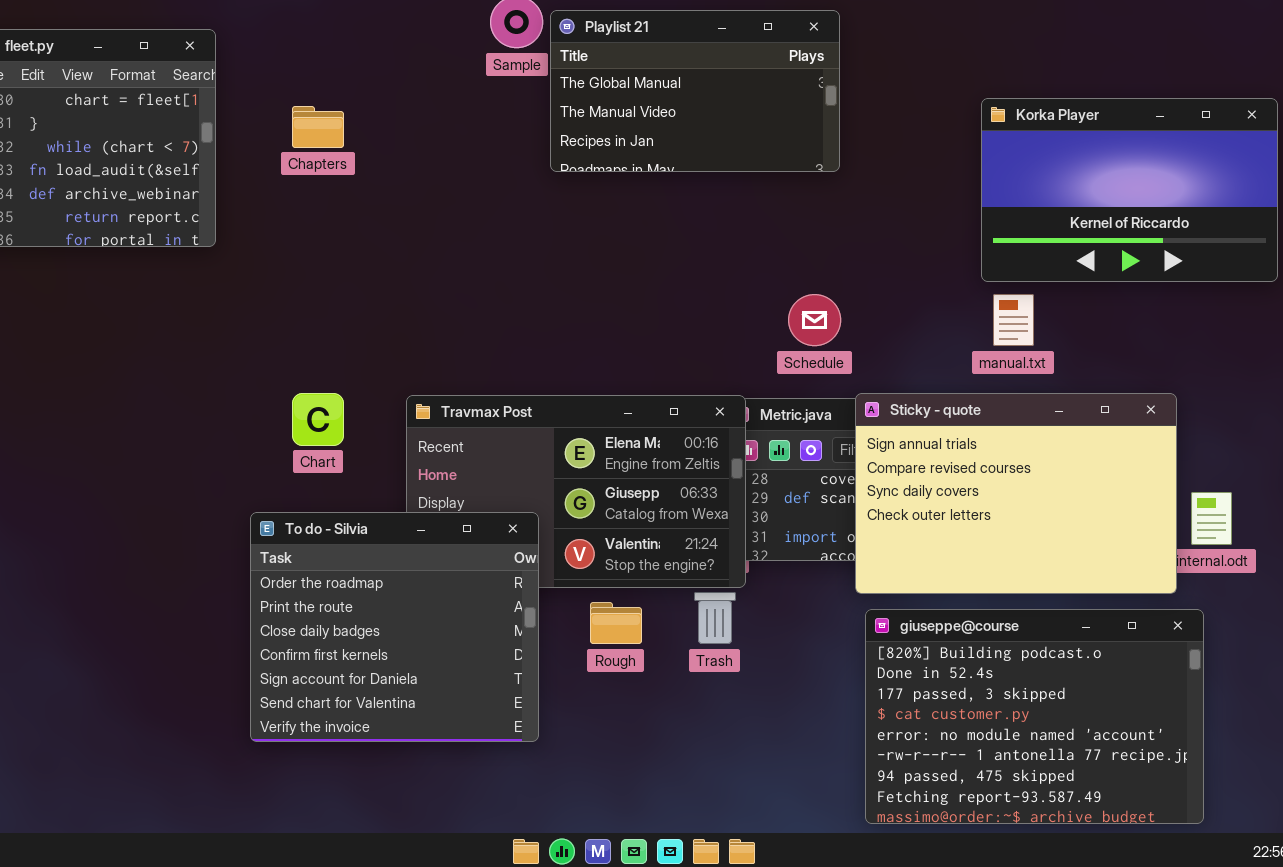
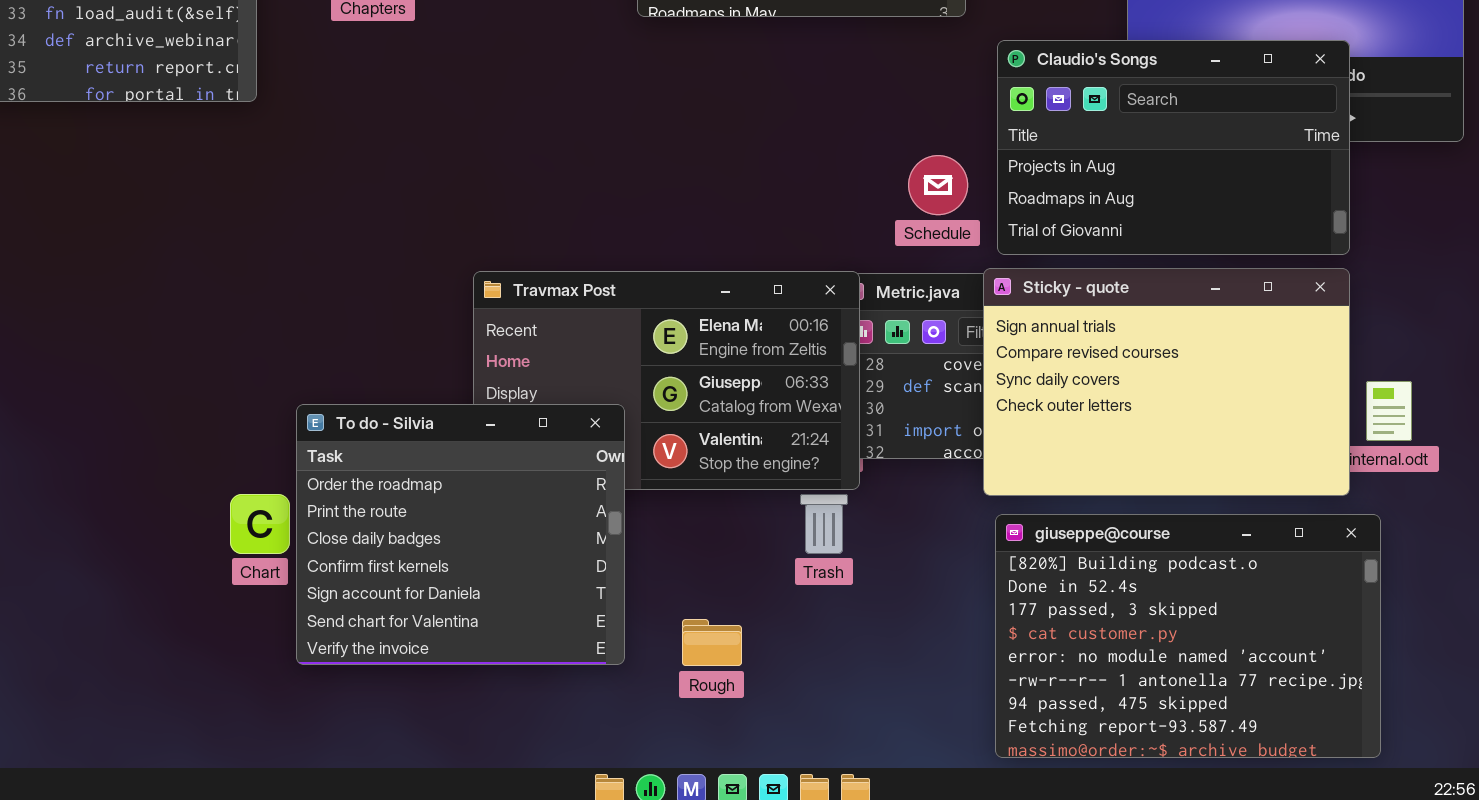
Claudio's Songs: none -> [997,40,1350,255], opened
Chart: [292,393,344,446] -> [230,494,290,554], moved
Rough: [590,602,642,644] -> [682,619,742,666], moved

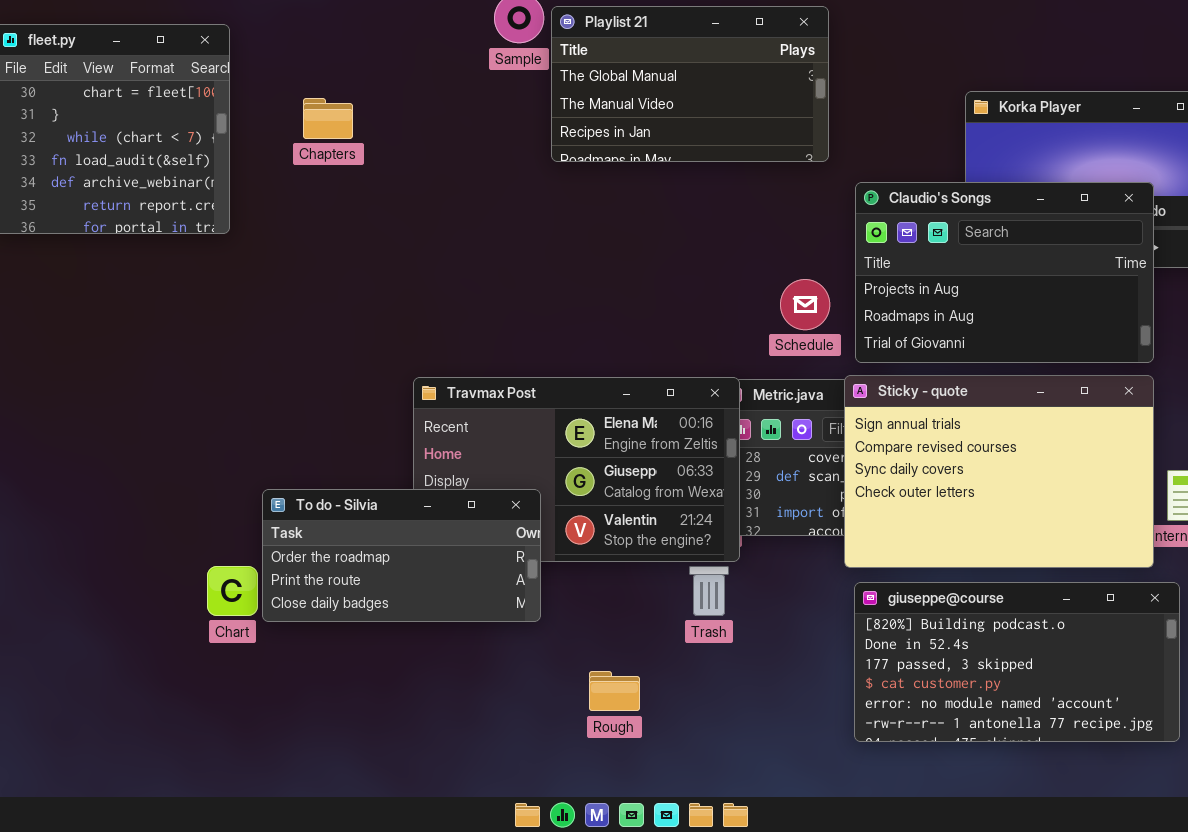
To do - Silvia: [296,404,625,665] -> [262,489,541,622], resized
giuseppe@course: [995,514,1381,758] -> [854,582,1180,742], resized

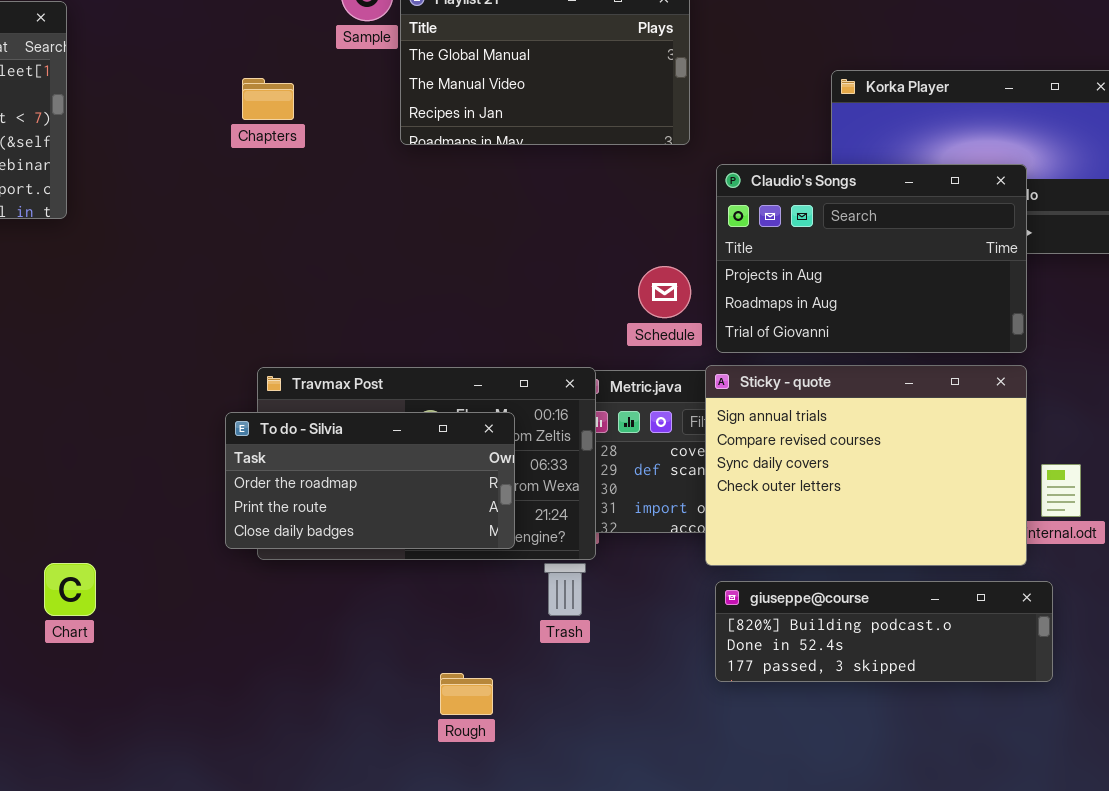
Chapters: [303,98,353,139] -> [242,78,294,120], moved
To do - Silvia: [262,489,541,622] -> [225,412,515,549], moved
giuseppe@course: [854,582,1180,742] -> [715,581,1053,682], resized

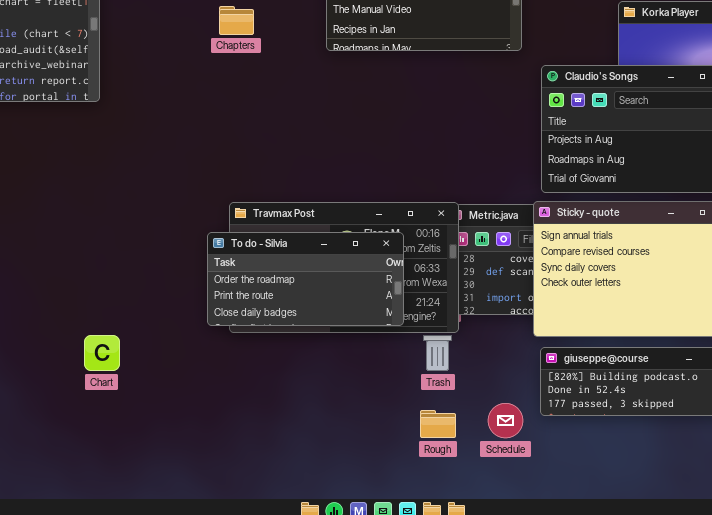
Schedule: [638,266,691,318] -> [488,403,523,438], moved
Rough: [440,673,493,715] -> [420,410,456,438], moved

